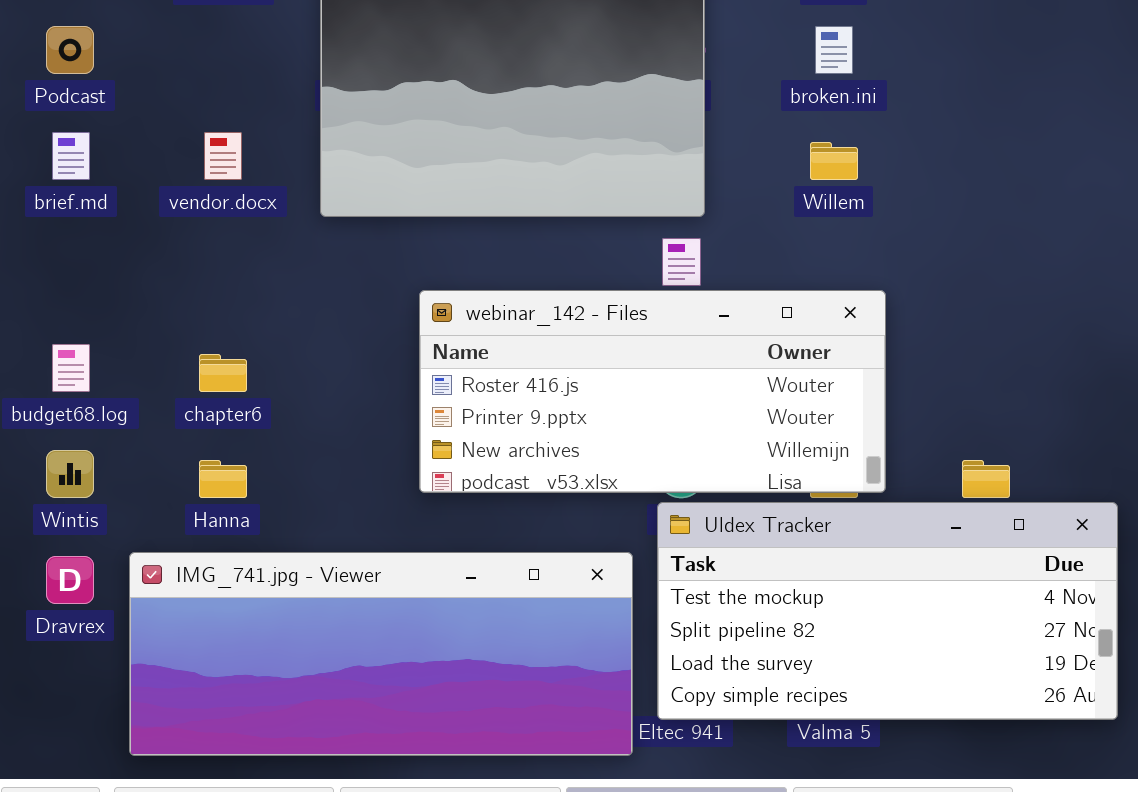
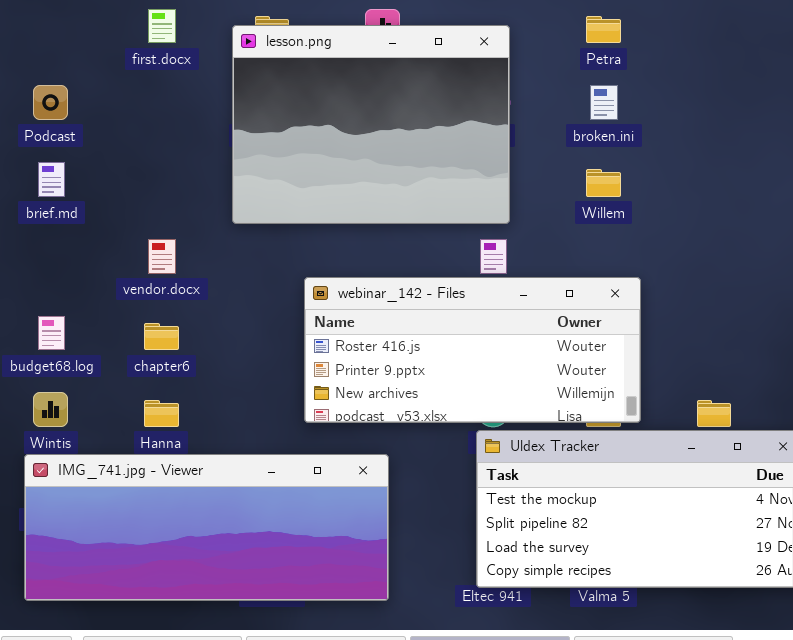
vendor.docx: [204,132,242,180] -> [148,239,176,274], moved
IMG_741.jpg - Viewer: [129,552,633,756] -> [24,454,389,601], moved

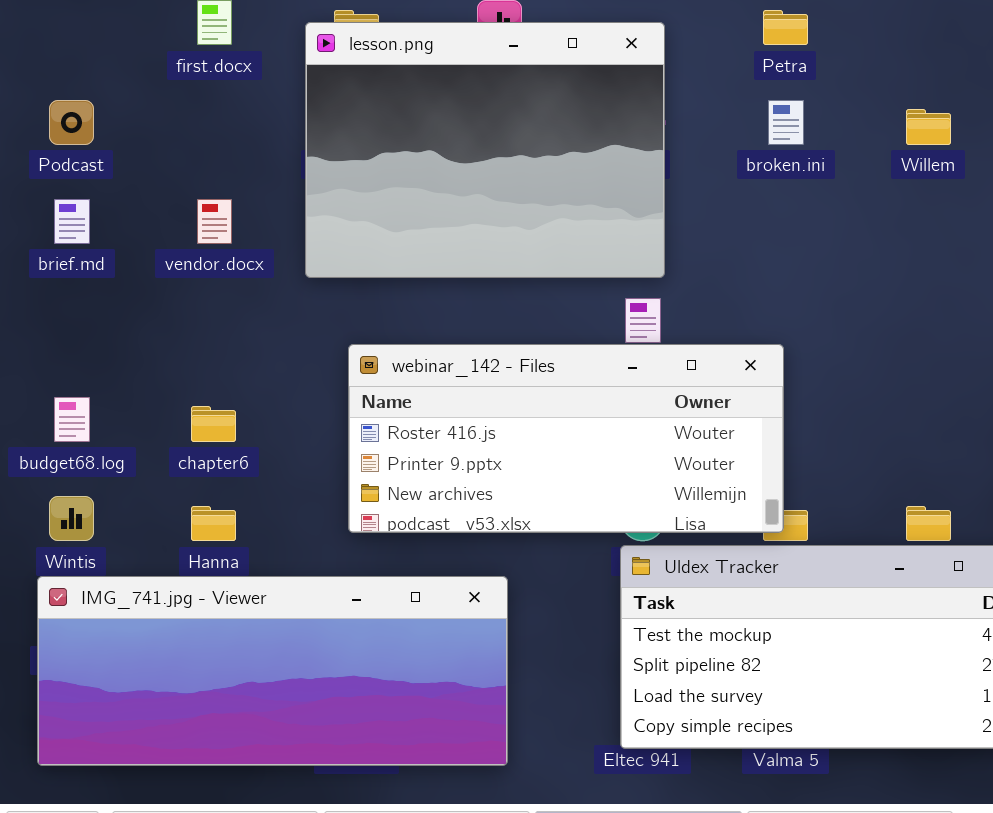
Willem: [586,169,621,197] -> [906,109,951,145], moved
vendor.docx: [148,239,176,274] -> [197,199,232,244], moved
webinar_142 - Files: [304,277,641,423] -> [348,344,784,533], moved

